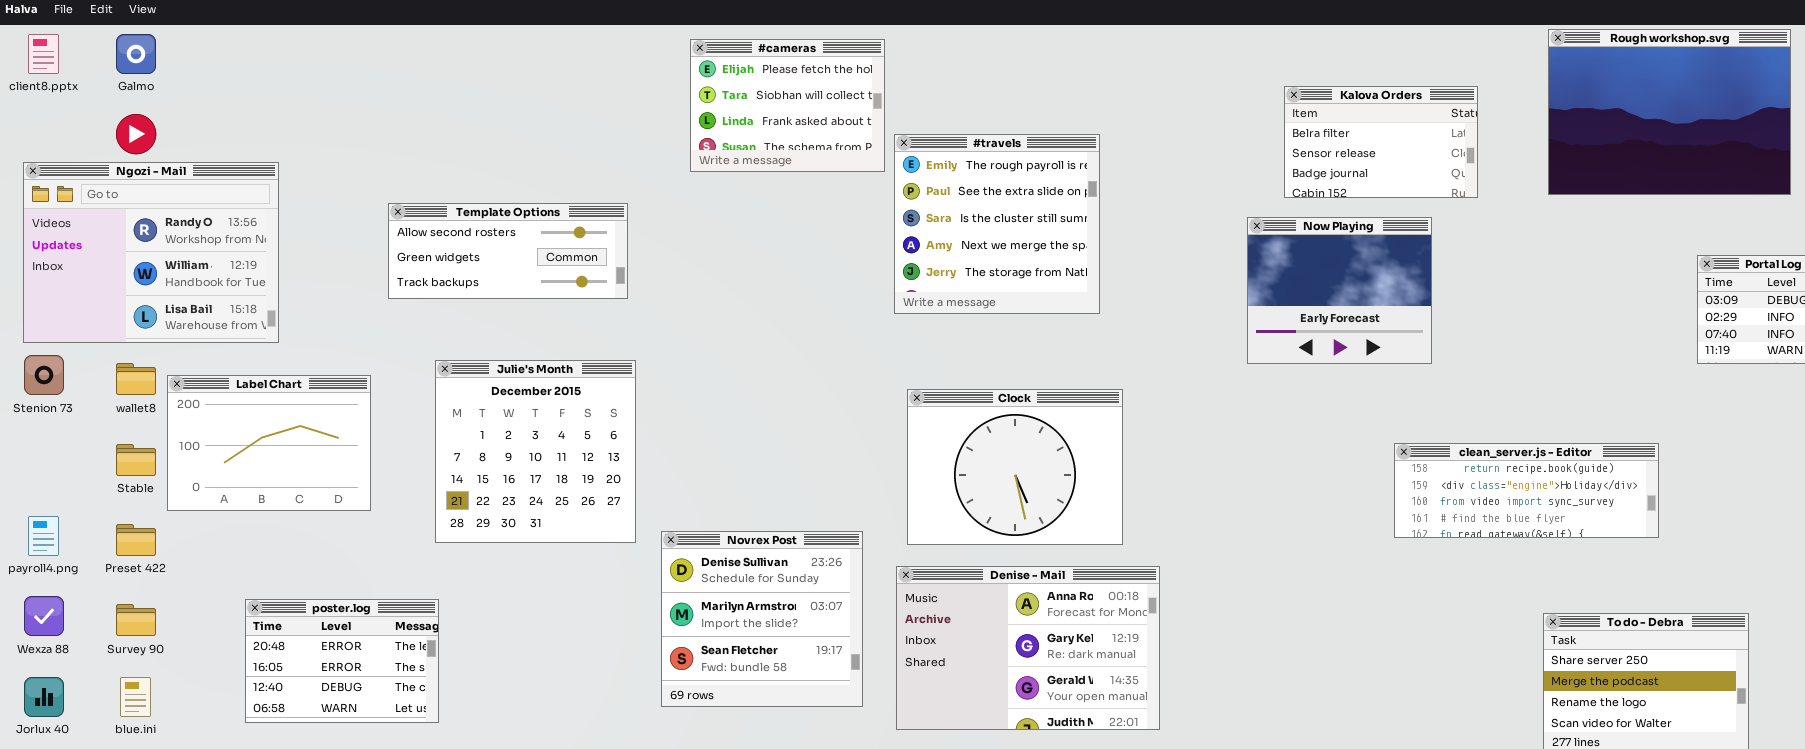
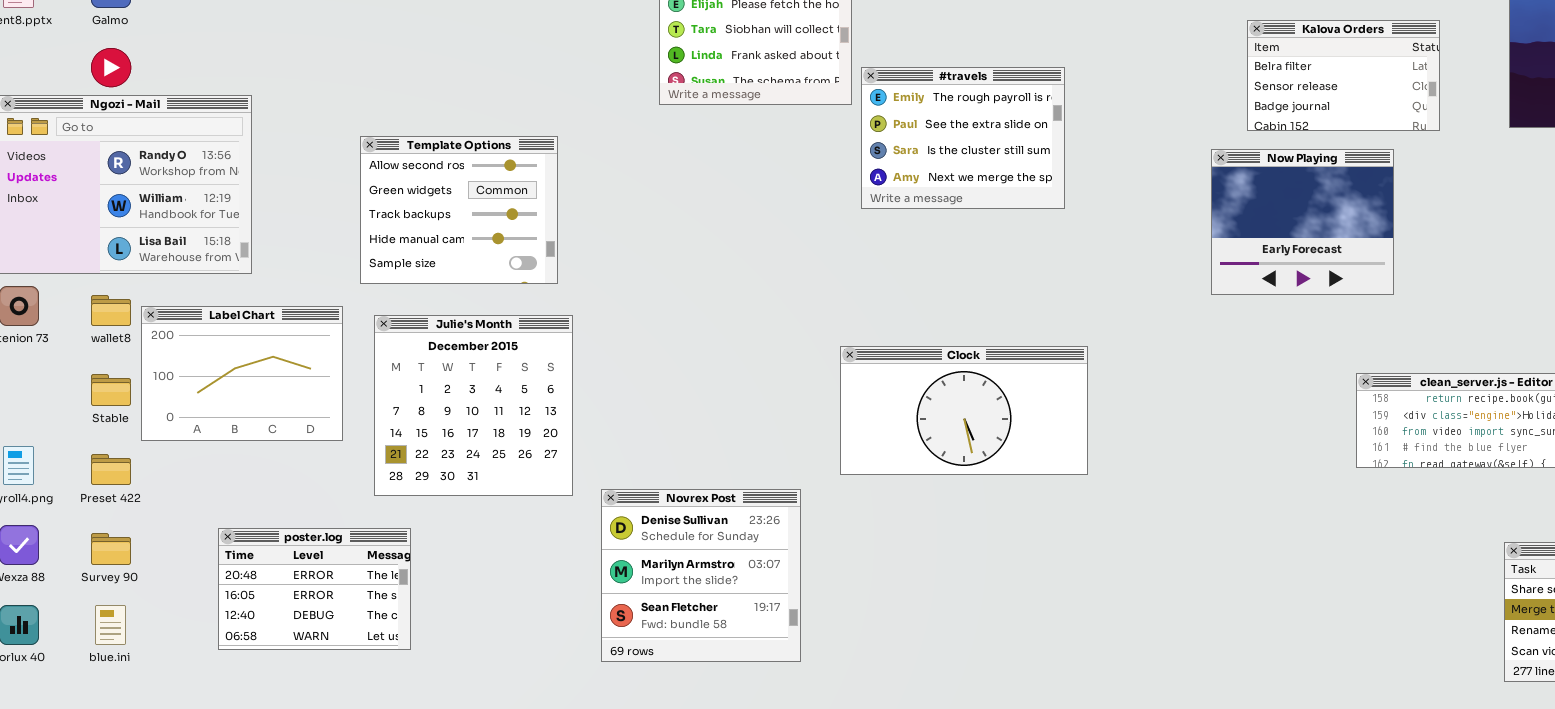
#travels: [894,134,1100,314] -> [861,67,1065,209], resized
Template Options: [388,203,628,299] -> [360,136,558,284], resized
Julie's Month: [435,360,636,543] -> [374,315,573,496], moved
Clock: [907,389,1123,545] -> [840,346,1088,475], resized
Novrex Post: [661,531,863,707] -> [601,489,801,662], moved
Denise - Mail: [896,566,1160,730] -> none, closed

